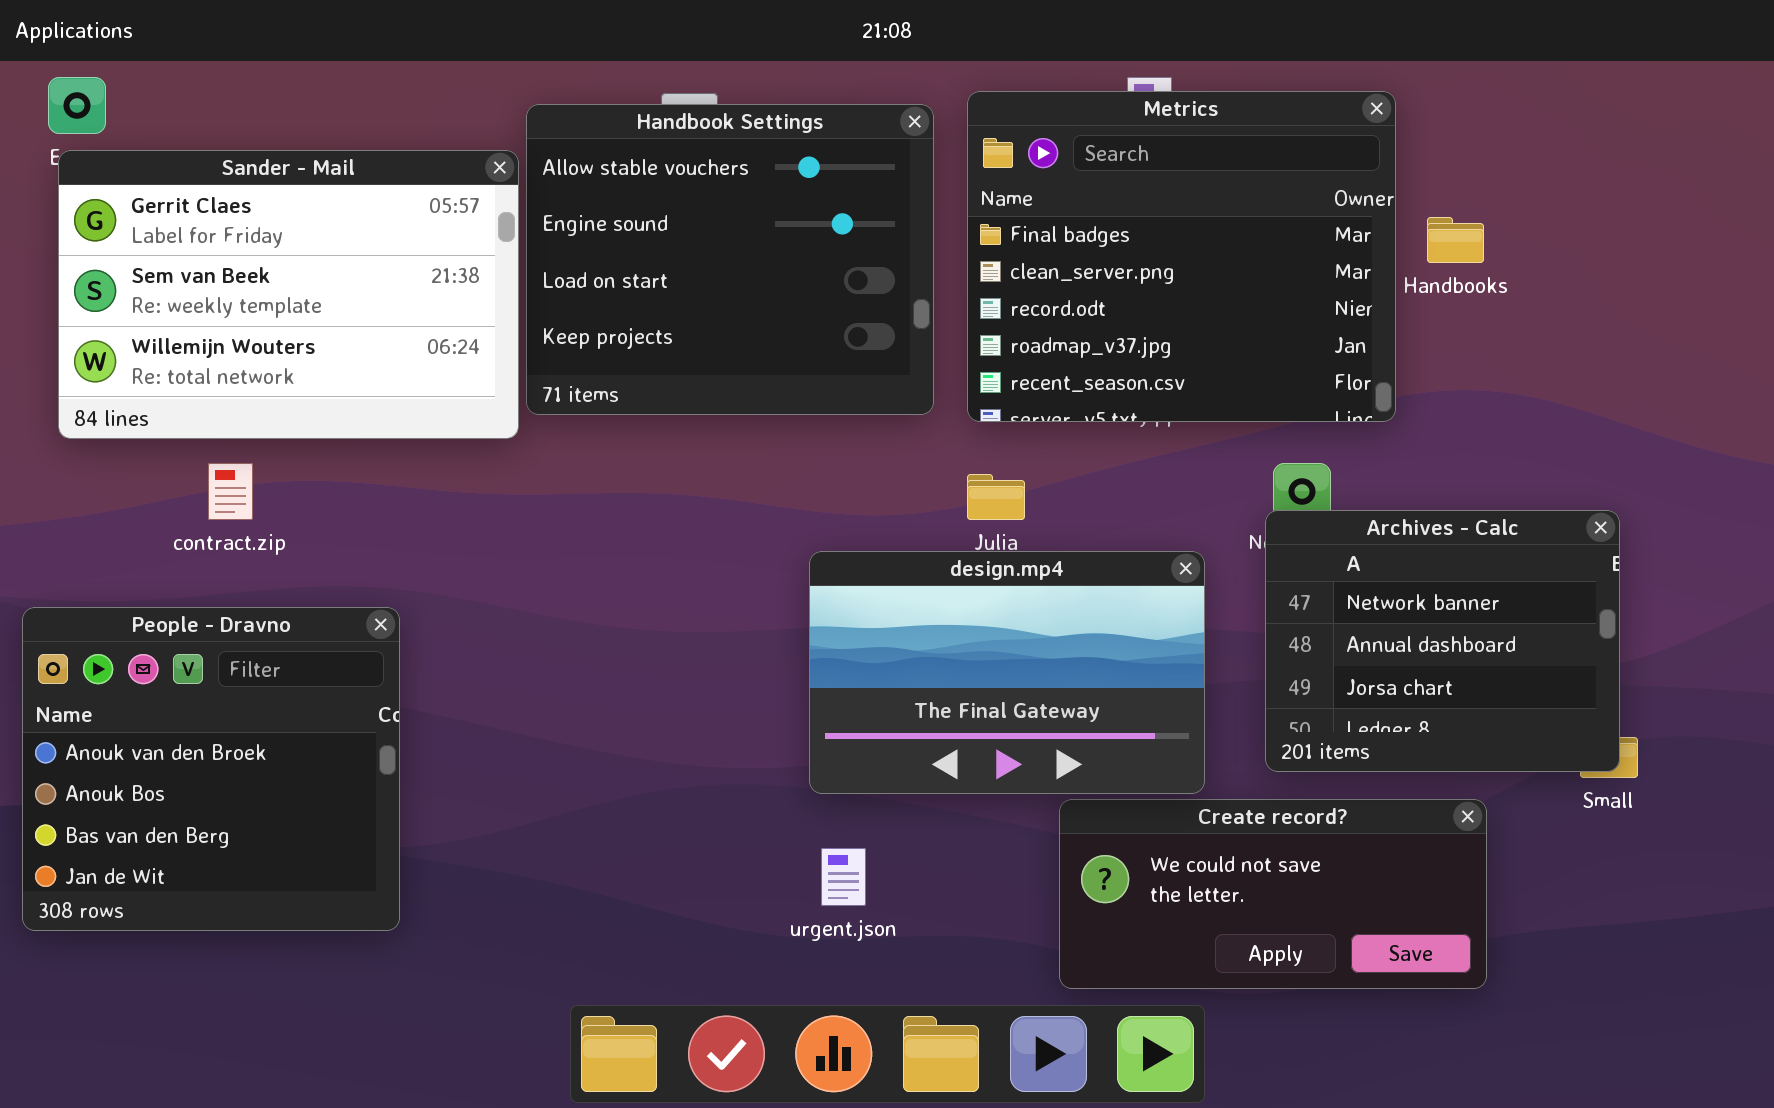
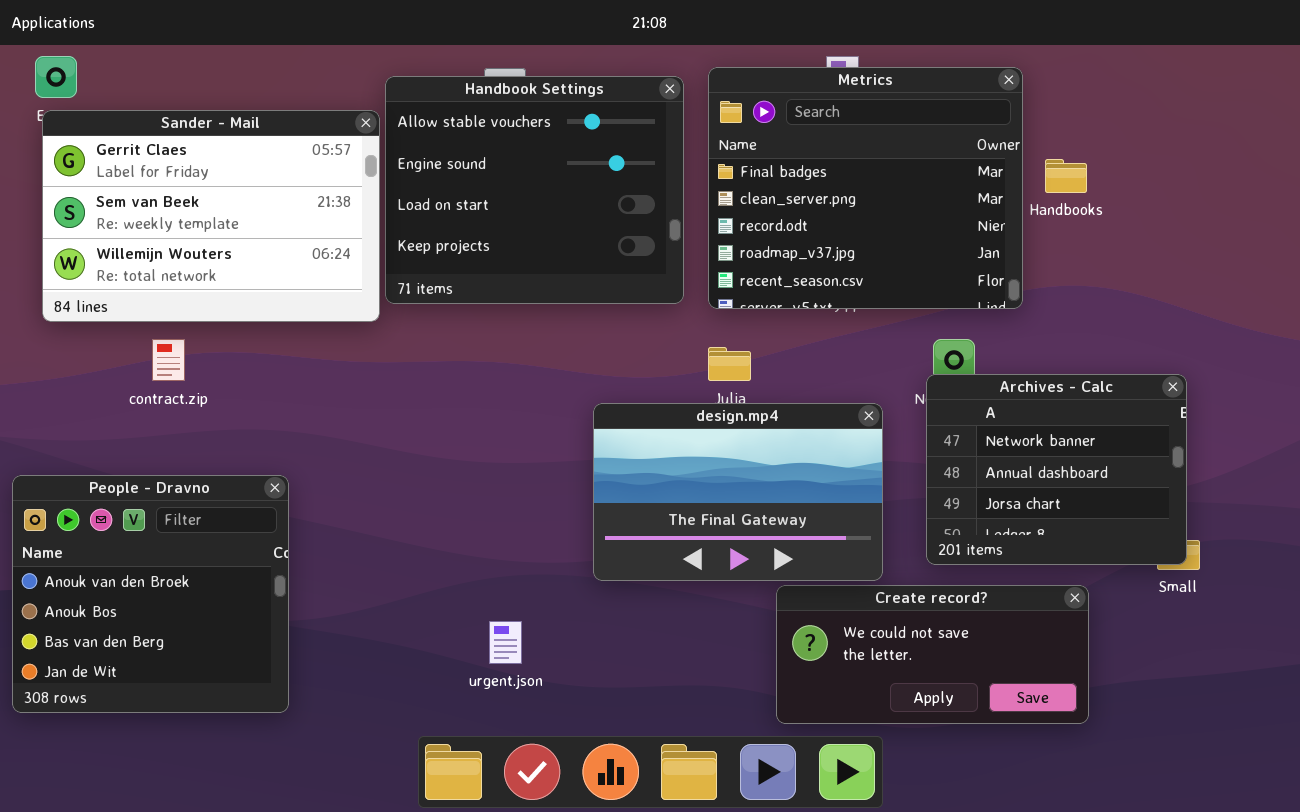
People - Dravno: [22,607,400,931] -> [12,475,289,713], moved
urgent.json: [821,848,866,906] -> [489,621,522,664], moved

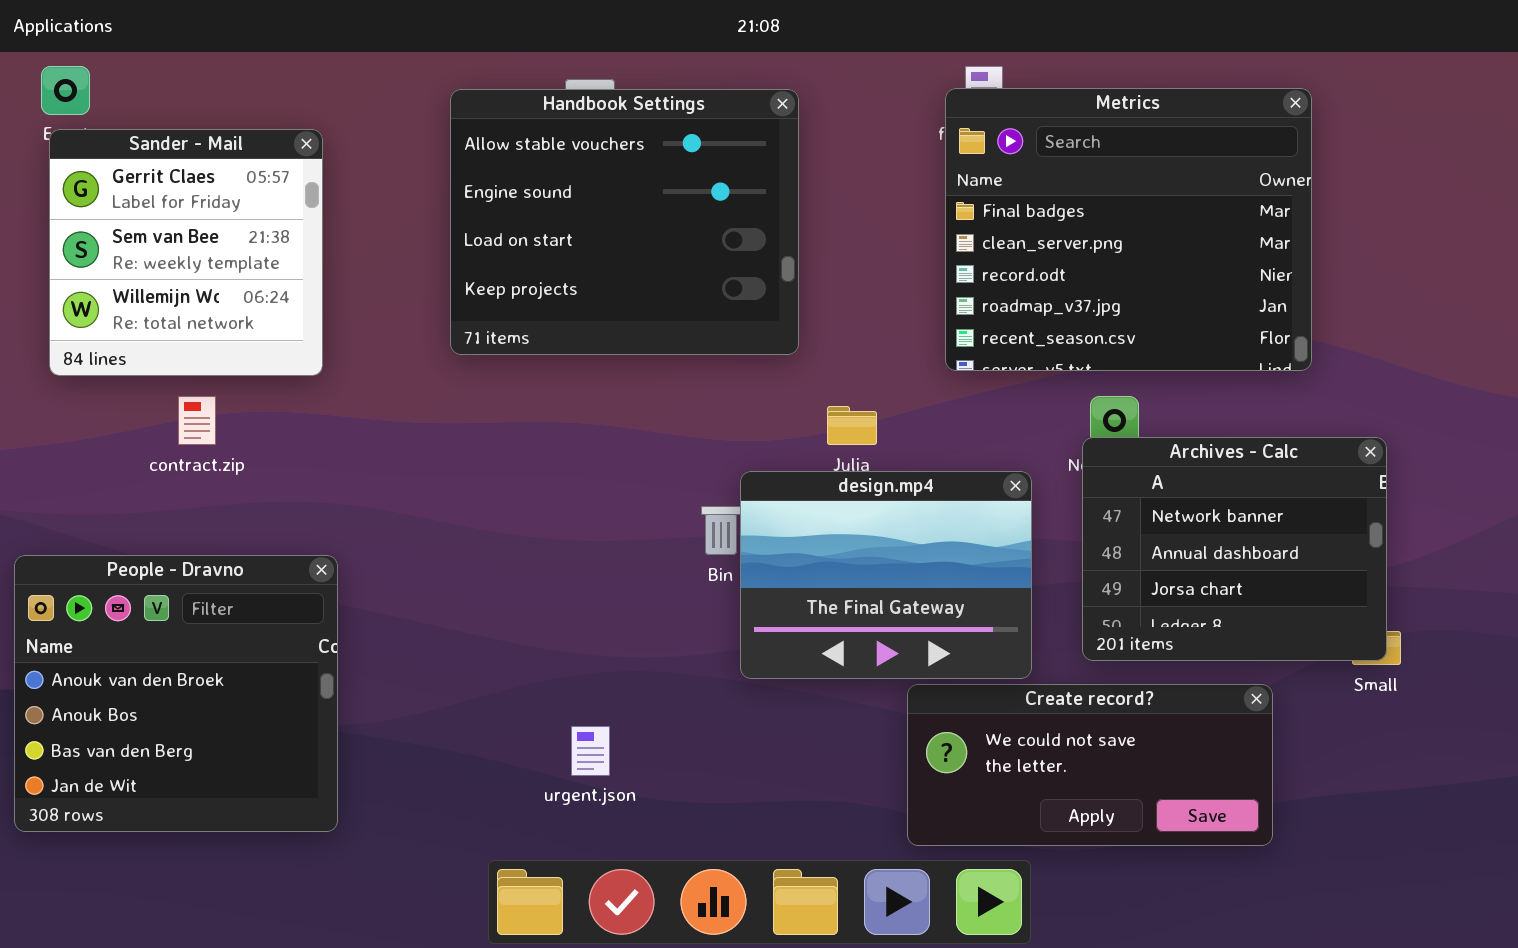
Metrics: [708,67,1023,309] -> [945,88,1312,371], moved
Sander - Mail: [42,110,380,322] -> [49,129,323,376], resized
design.mp4: [593,403,883,581] -> [740,471,1032,679], resized

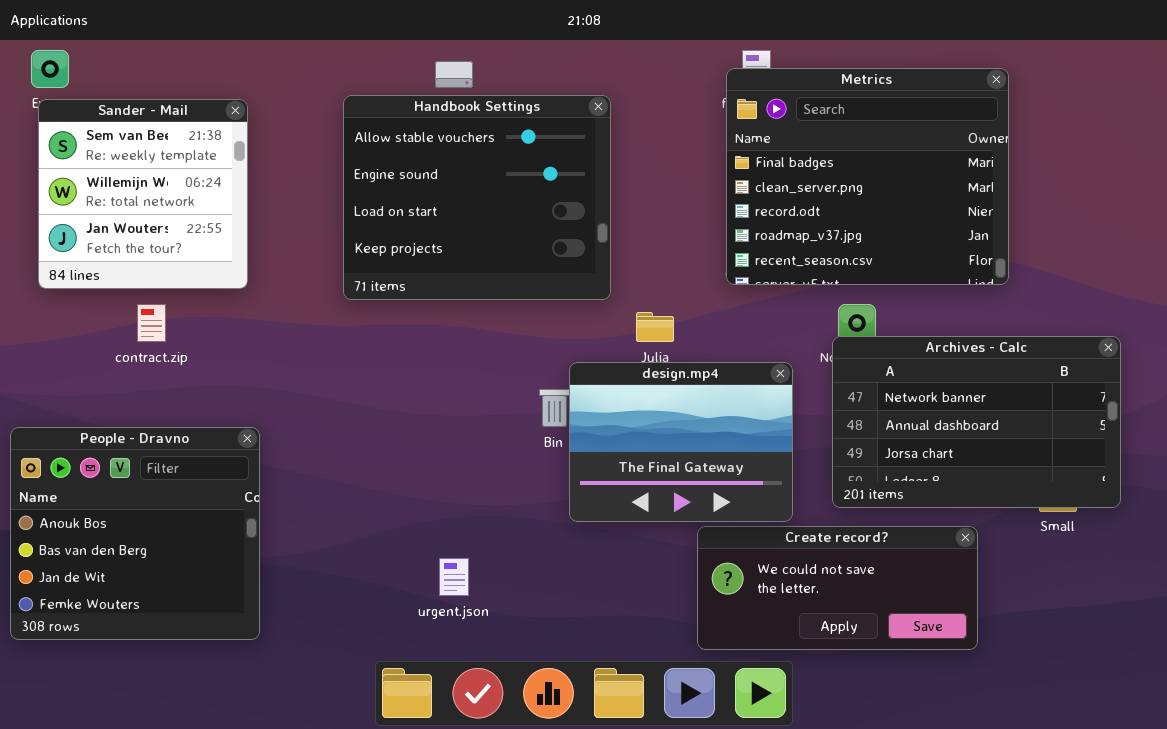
Handbook Settings: [450,89,799,355] -> [343,95,611,300], moved
Sander - Mail: [49,129,323,376] -> [38,99,248,289], scrolled down 1 row
Archives - Calc: [1082,437,1387,661] -> [832,336,1121,508], resized
People - Dravno: [14,555,338,832] -> [10,427,260,640], scrolled down 1 row

